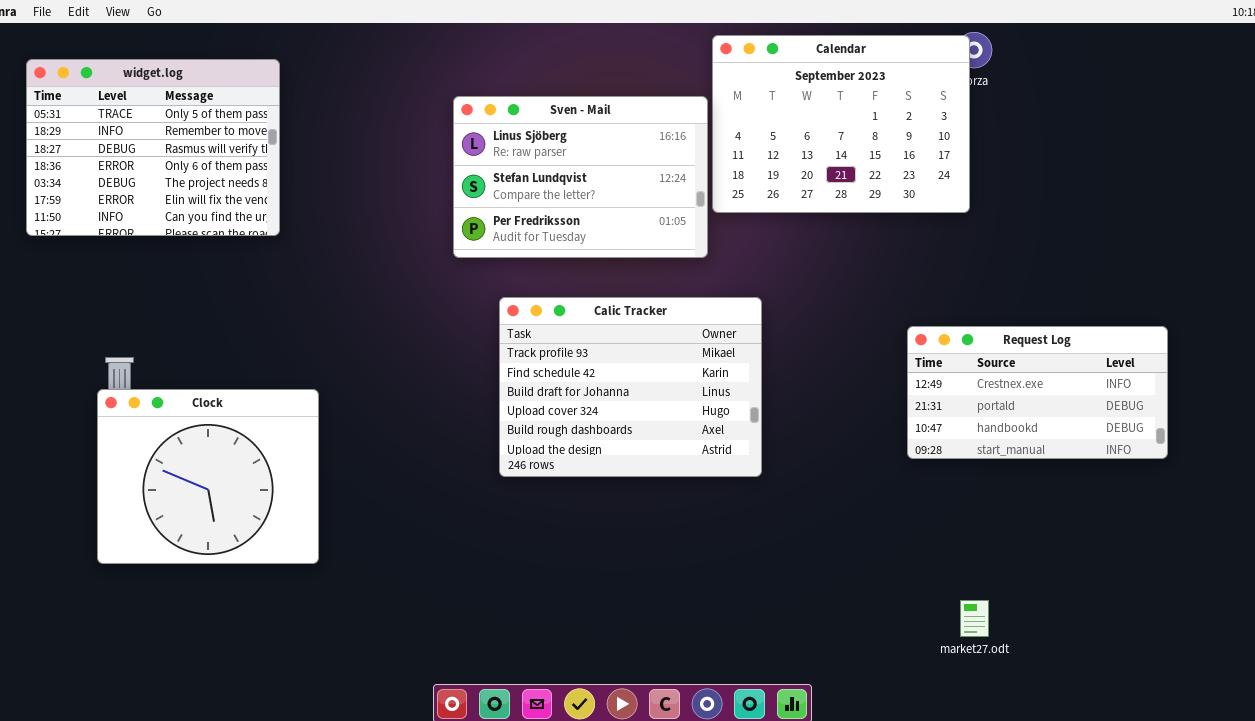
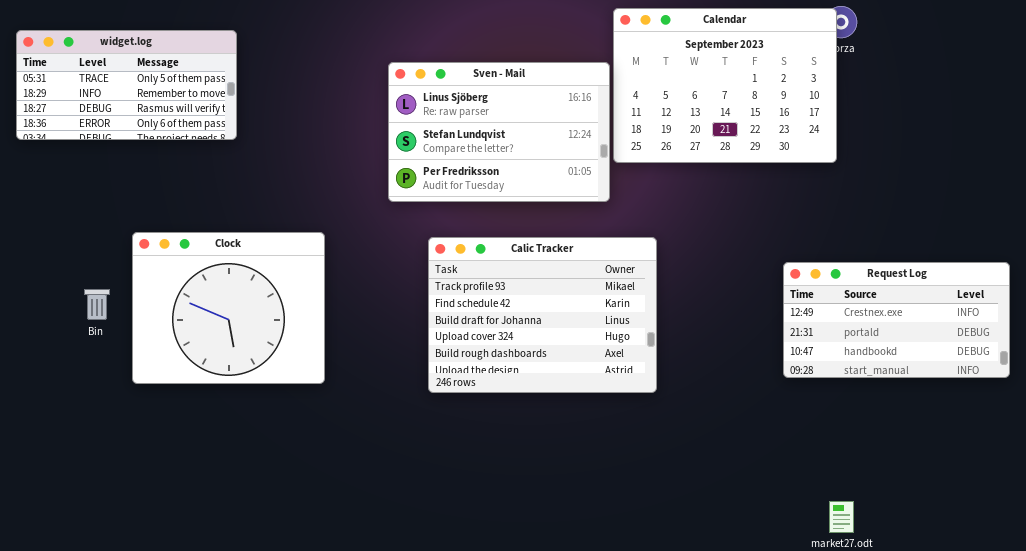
widget.log: [26,59,280,236] -> [16,30,237,140], resized
Clock: [97,389,319,564] -> [132,232,325,384], moved

